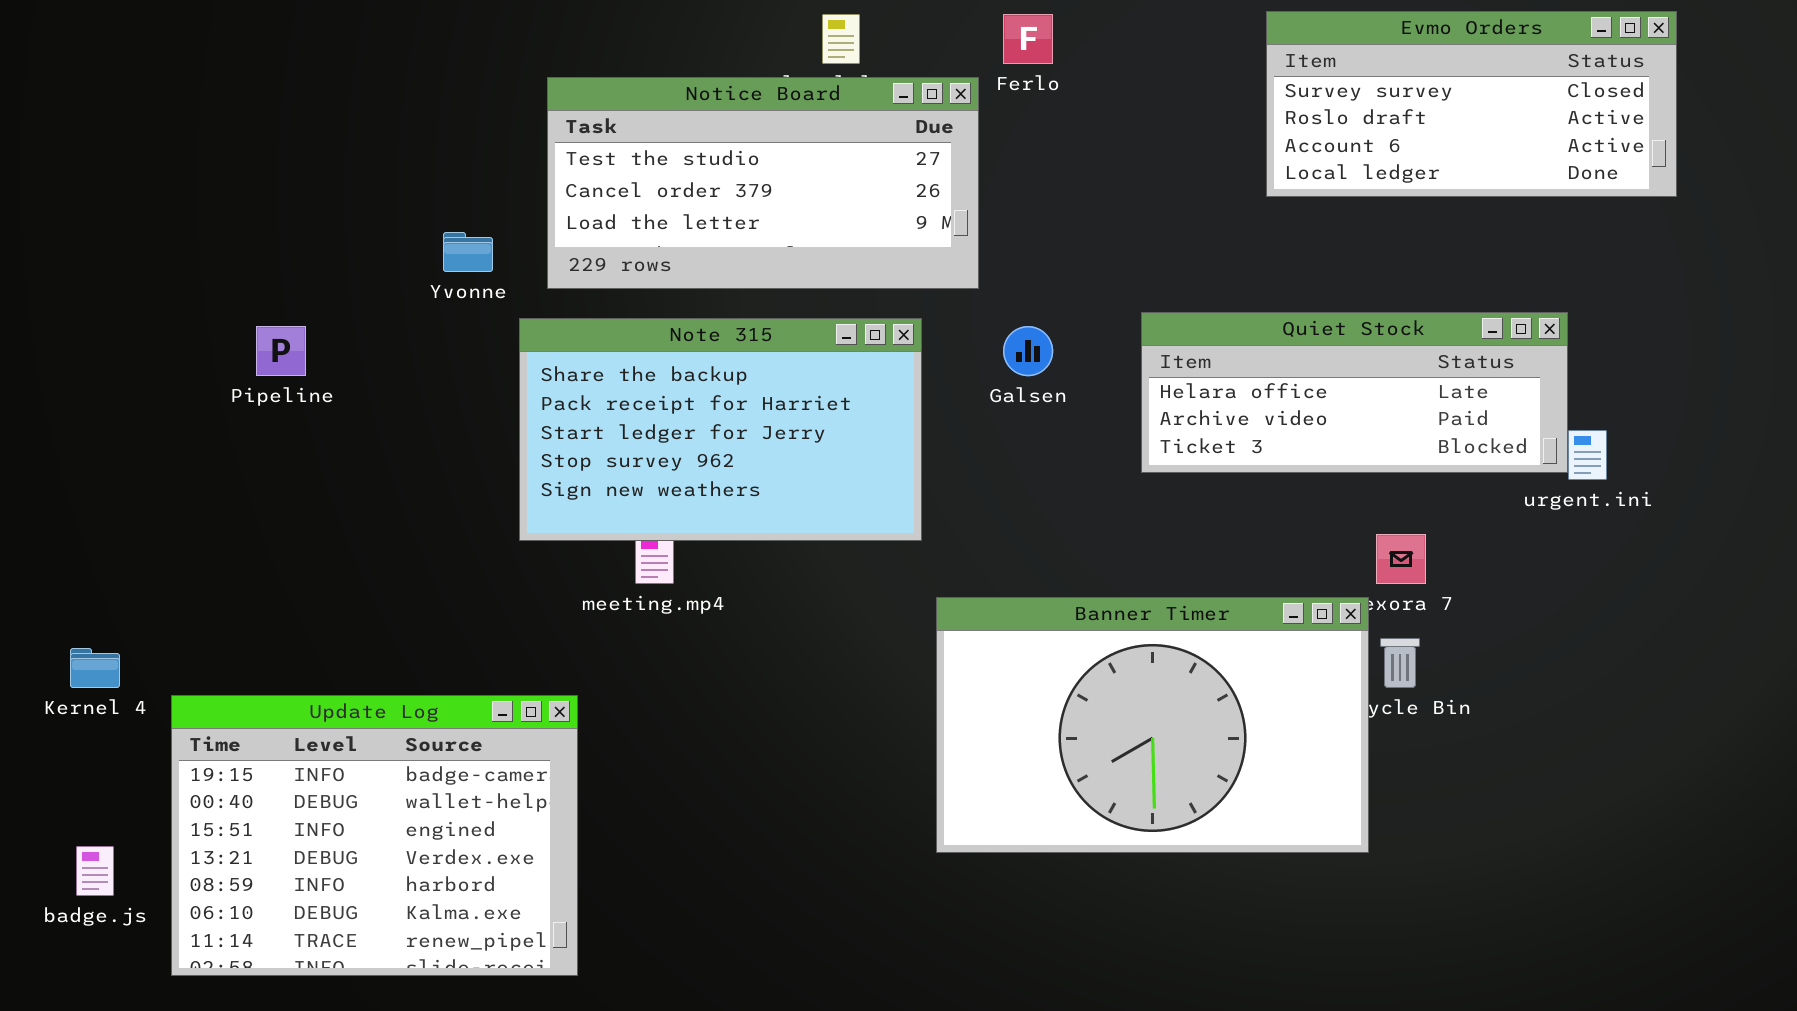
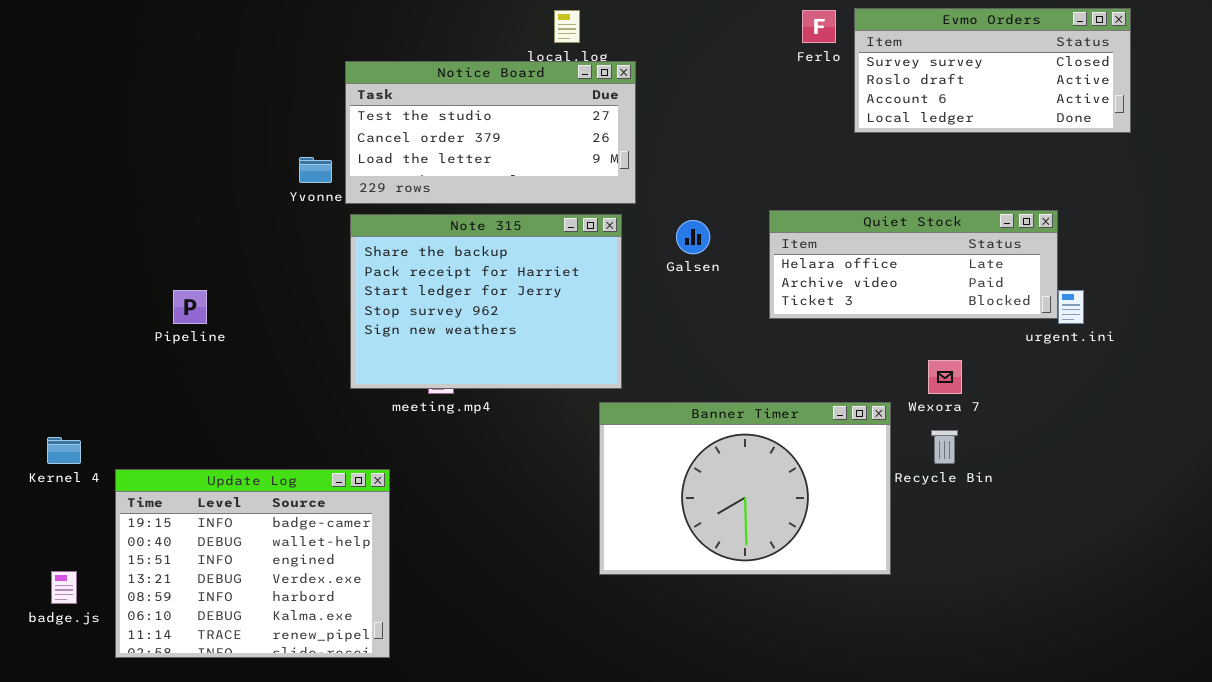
Ferlo: [1003,14,1053,64] -> [802,10,836,43], moved
Notice Board: [547,77,979,289] -> [345,61,636,204], moved
Note 315: [519,318,922,541] -> [350,214,622,389], resized
Pipeline: [256,326,306,376] -> [173,290,207,324], moved
Banner Timer: [936,597,1369,853] -> [599,402,891,575], moved

